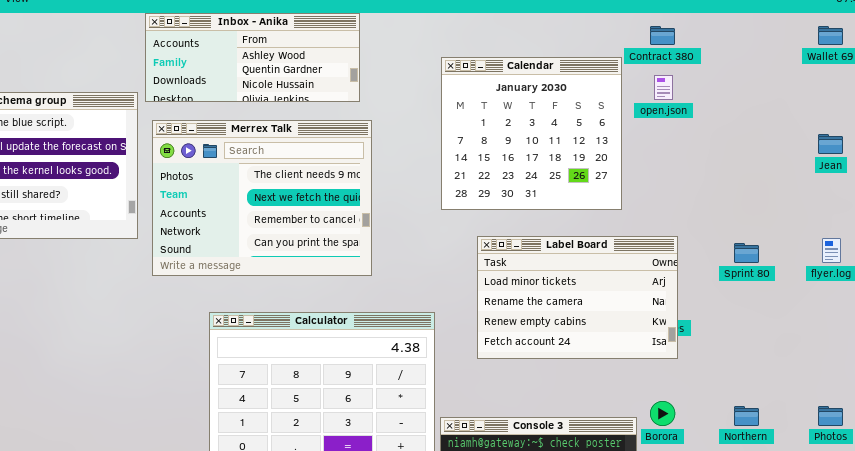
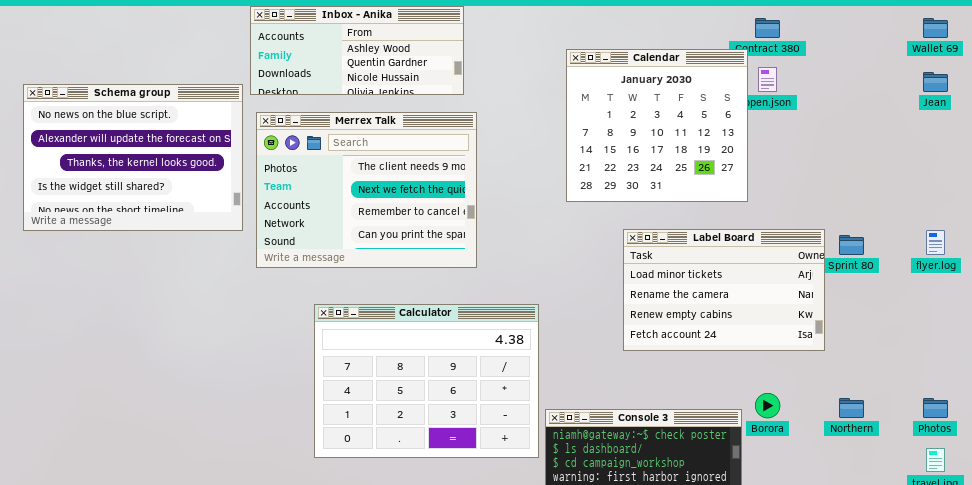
Calendar: [441,57,622,210] -> [566,49,748,202], moved
Jean: [818,134,843,154] -> [923,72,948,92], moved
Label Board: [477,236,678,359] -> [623,229,825,351], moved

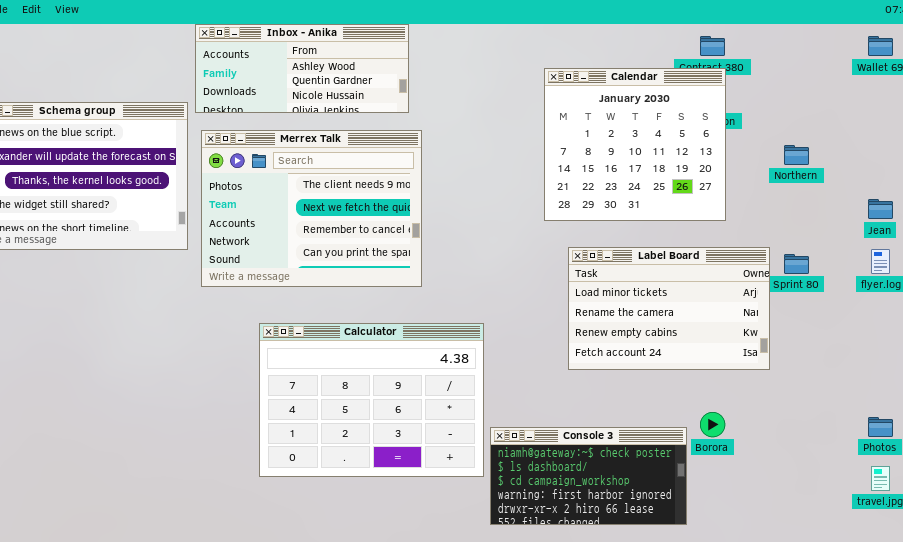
Calendar: [566,49,748,202] -> [544,68,726,221], moved
Jean: [923,72,948,92] -> [868,199,893,219], moved
Northern: [839,398,864,418] -> [784,145,809,165], moved

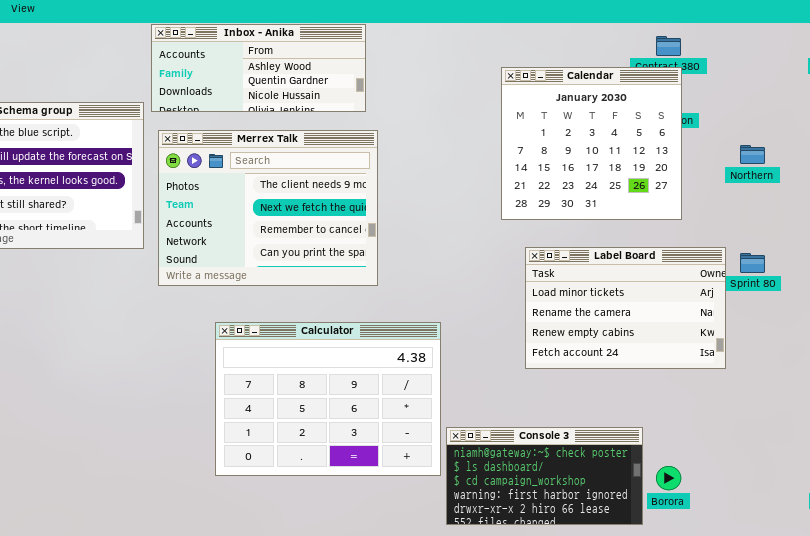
Borora: [700,412,725,437] -> [656,466,681,490], moved

